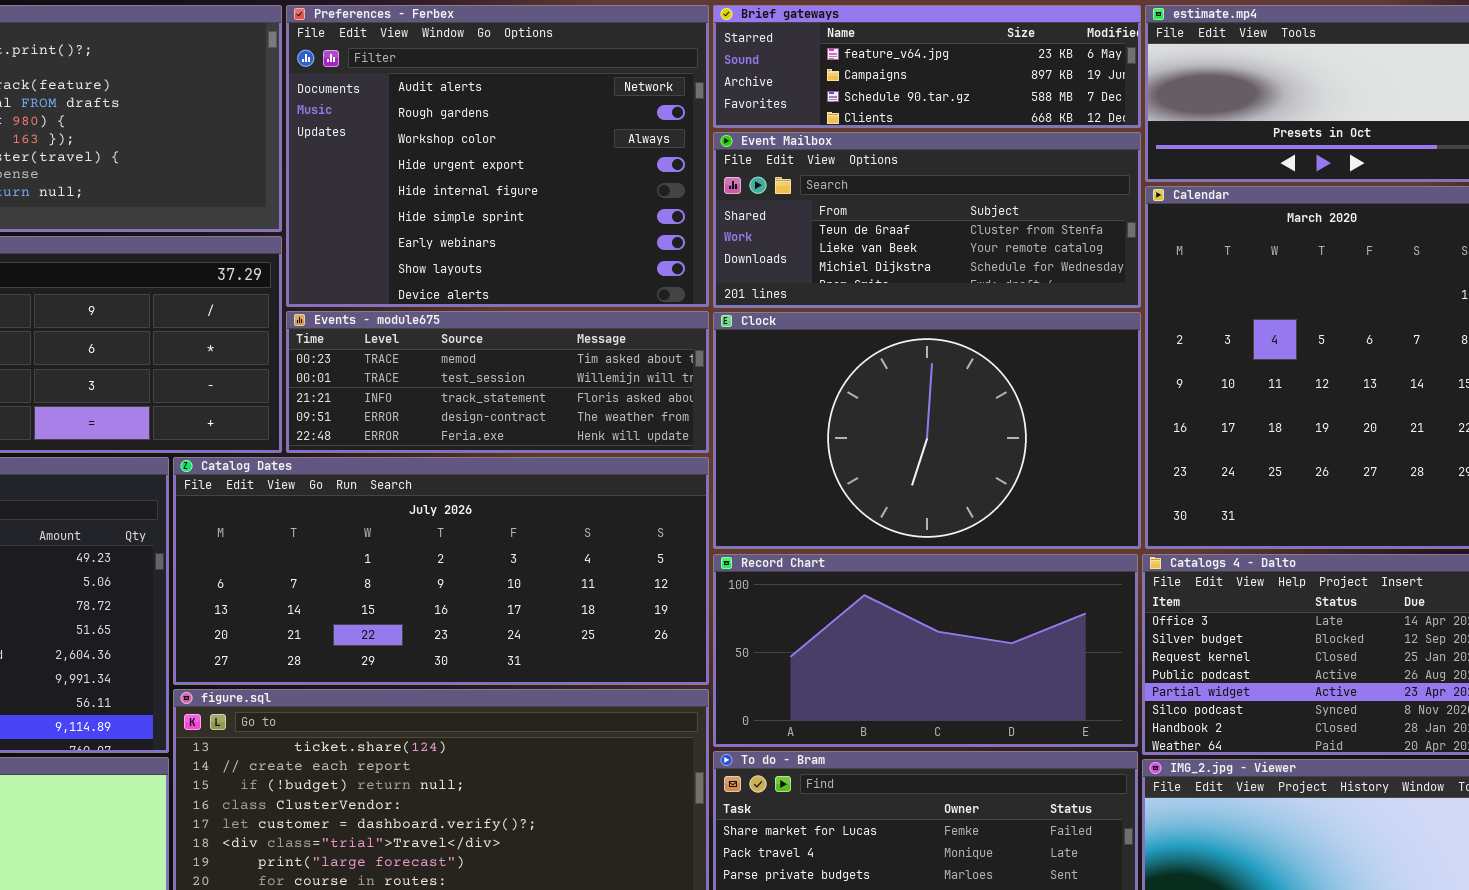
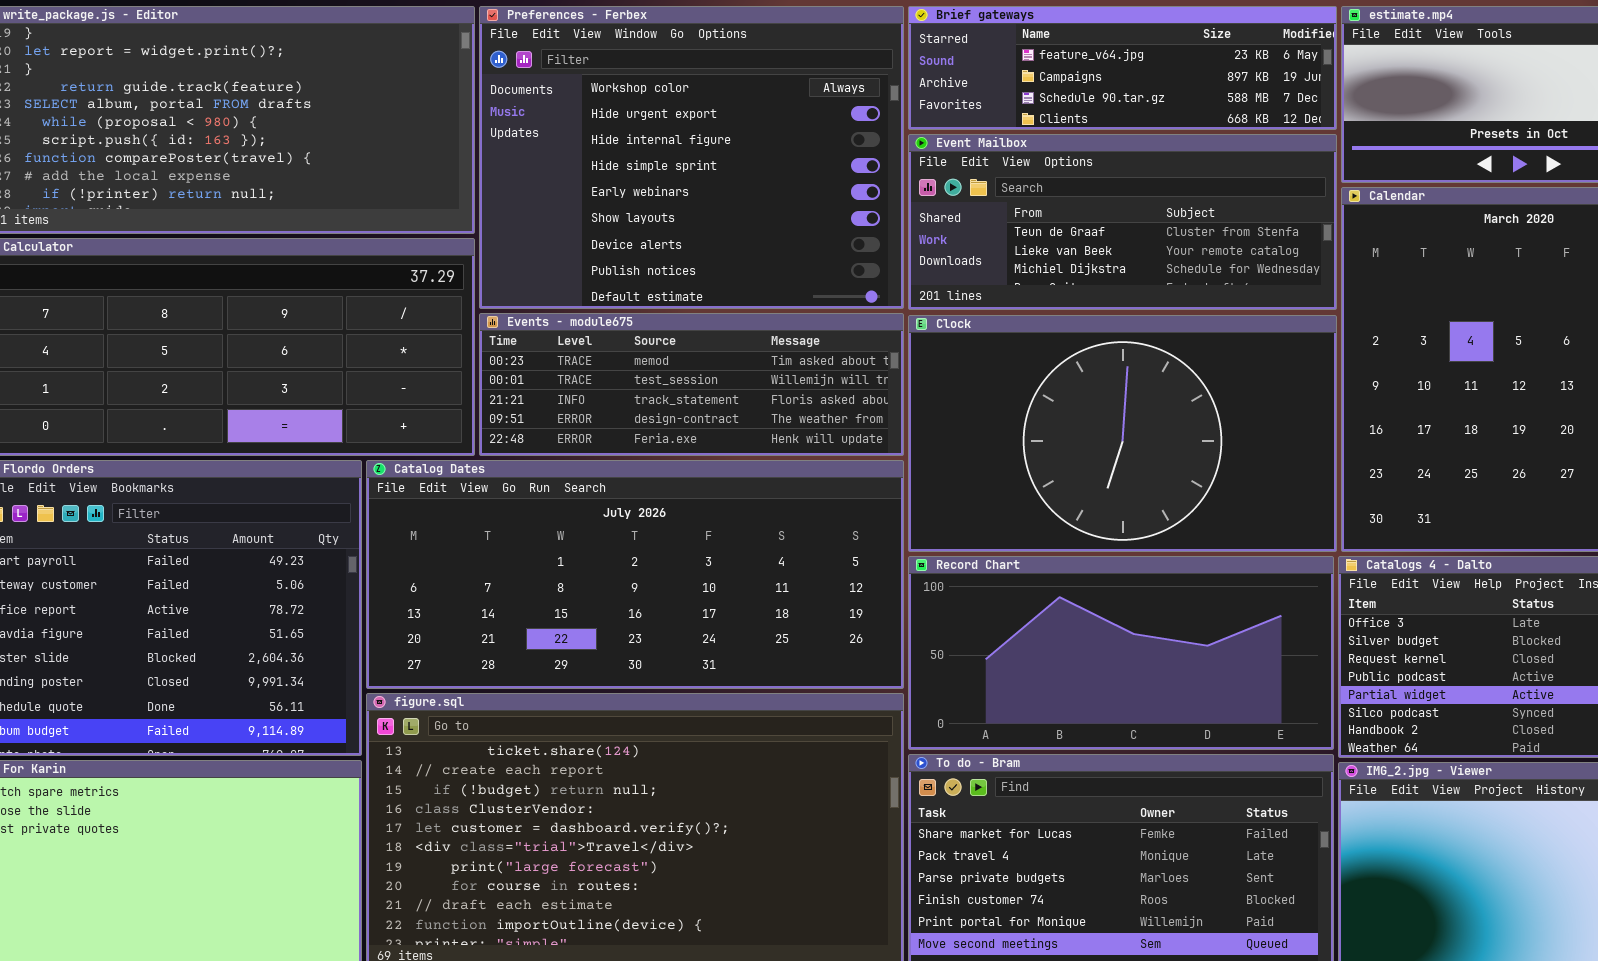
Preferences - Ferbex: [286,5,709,307] -> [479,6,904,309], scrolled down 2 rows

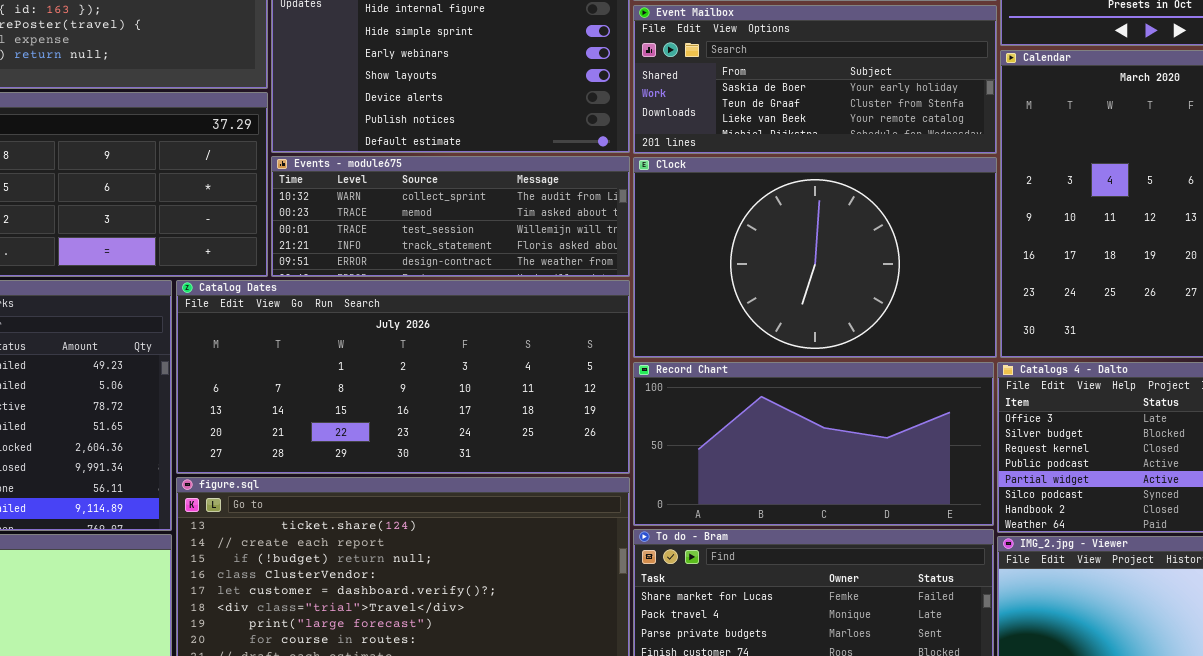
Event Mailbox: [908,134,1337,310] -> [633,5,997,154], scrolled up 1 row
Events - module675: [479,313,904,456] -> [271,156,630,277], scrolled up 1 row

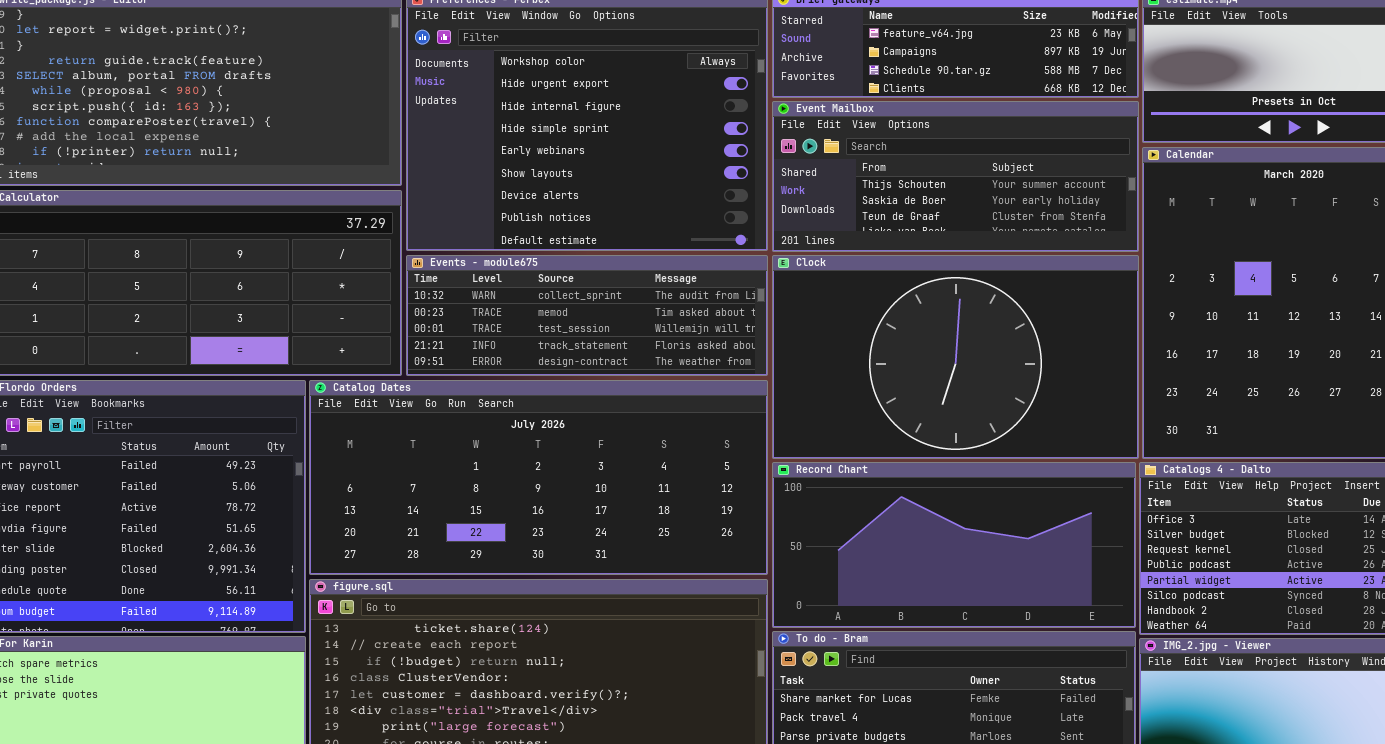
Event Mailbox: [633,5,997,154] -> [772,101,1139,252], scrolled up 1 row

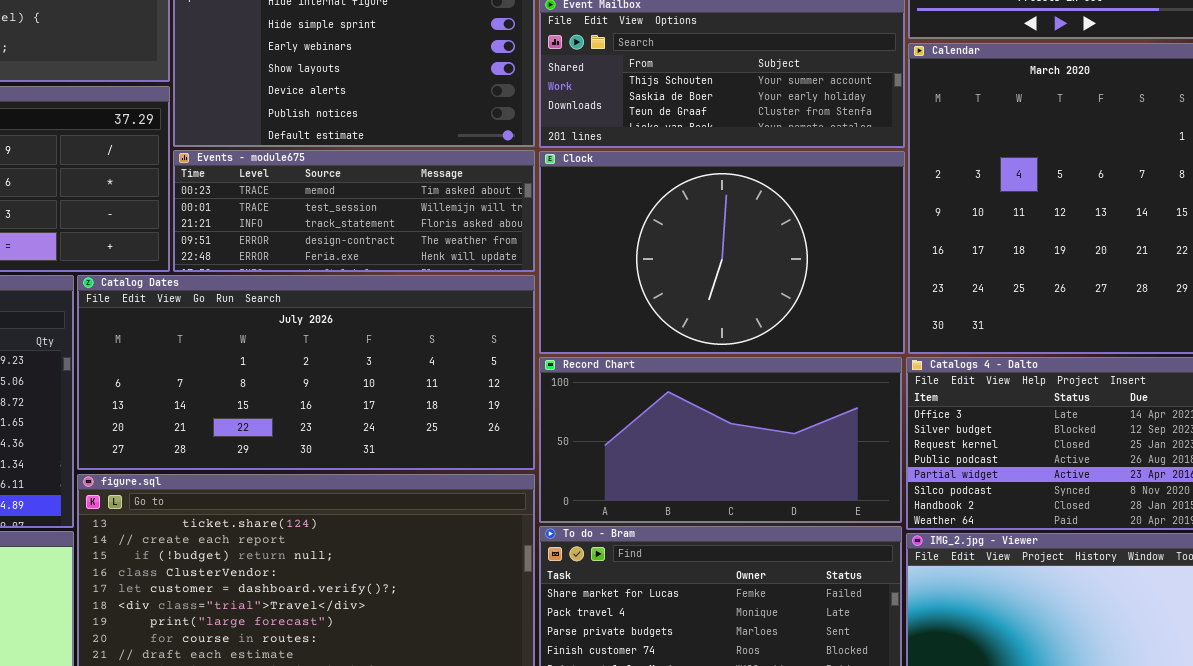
Events - module675: [406,255,768,376] -> [173,150,535,272], scrolled down 1 row

